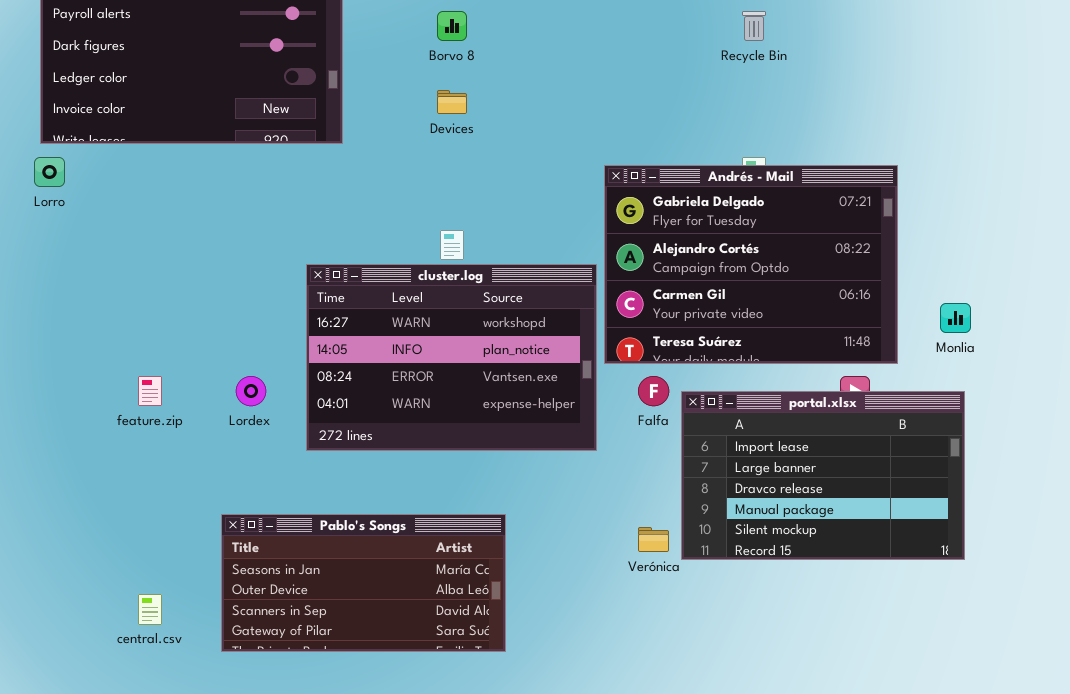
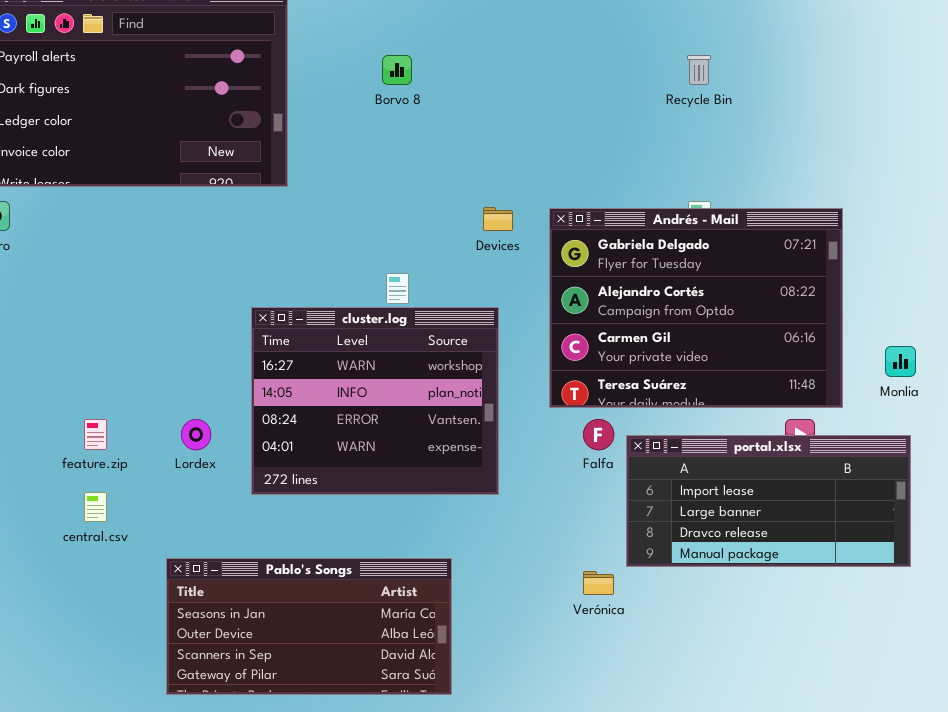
Devices: [437,90,467,114] -> [483,207,513,231], moved
cluster.log: [306,264,597,451] -> [251,307,499,495], resized
portal.xlsx: [681,391,965,560] -> [626,435,911,567], resized
central.csv: [138,594,162,625] -> [84,492,107,522], moved

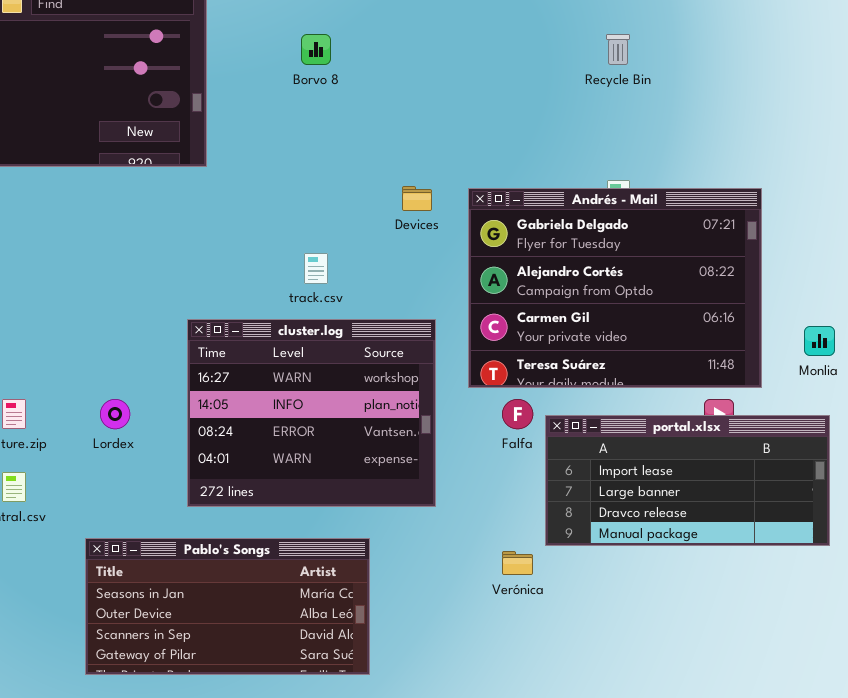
cluster.log: [251,307,499,495] -> [187,319,436,507], moved

